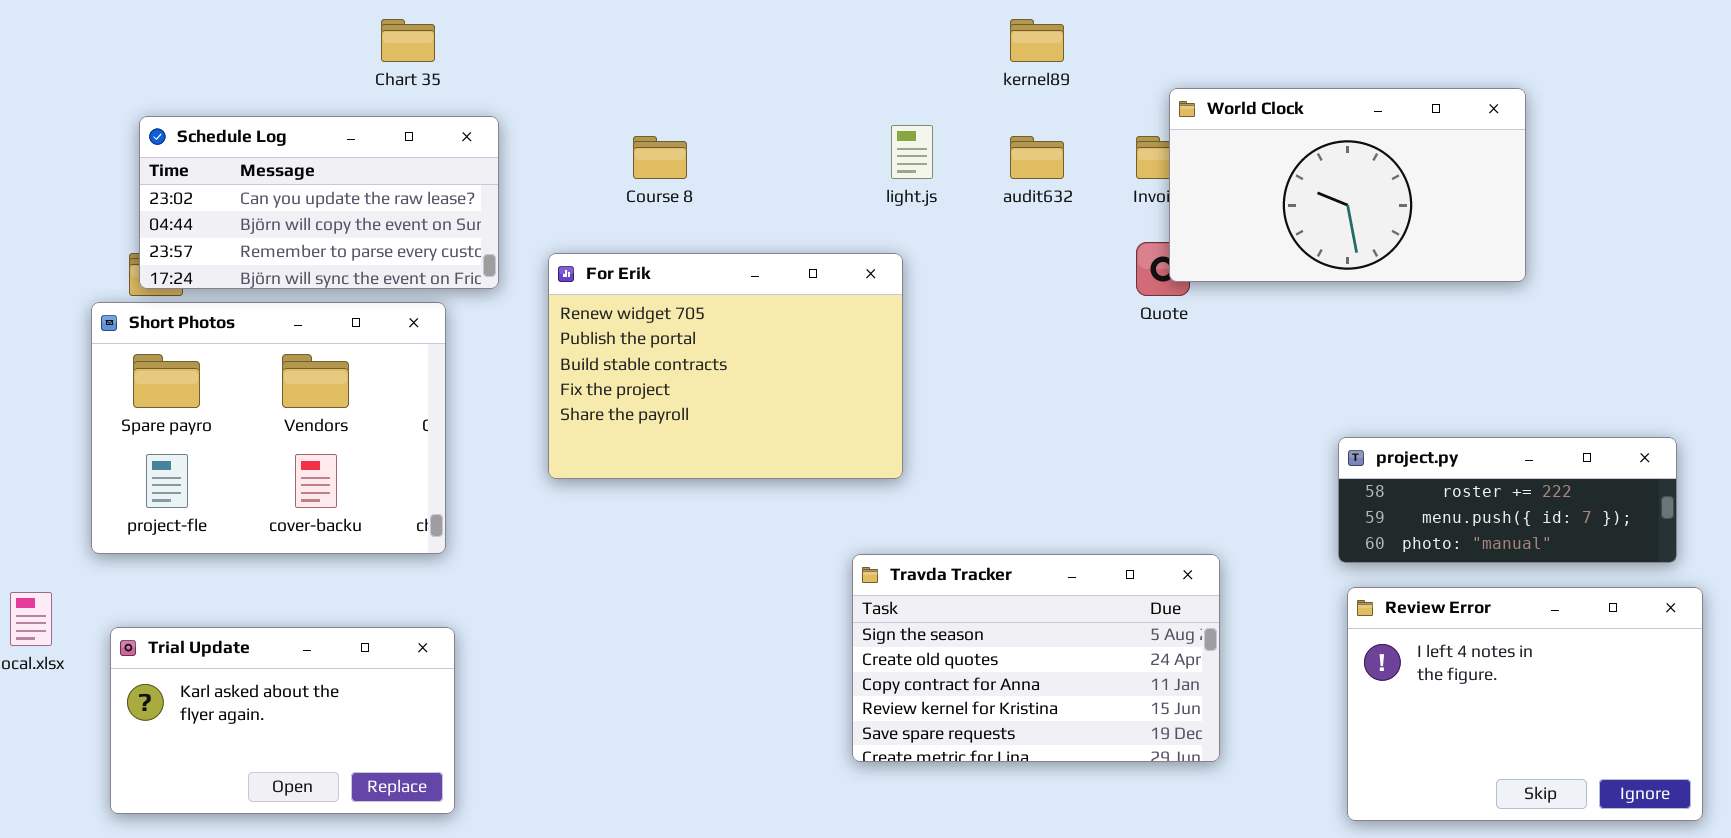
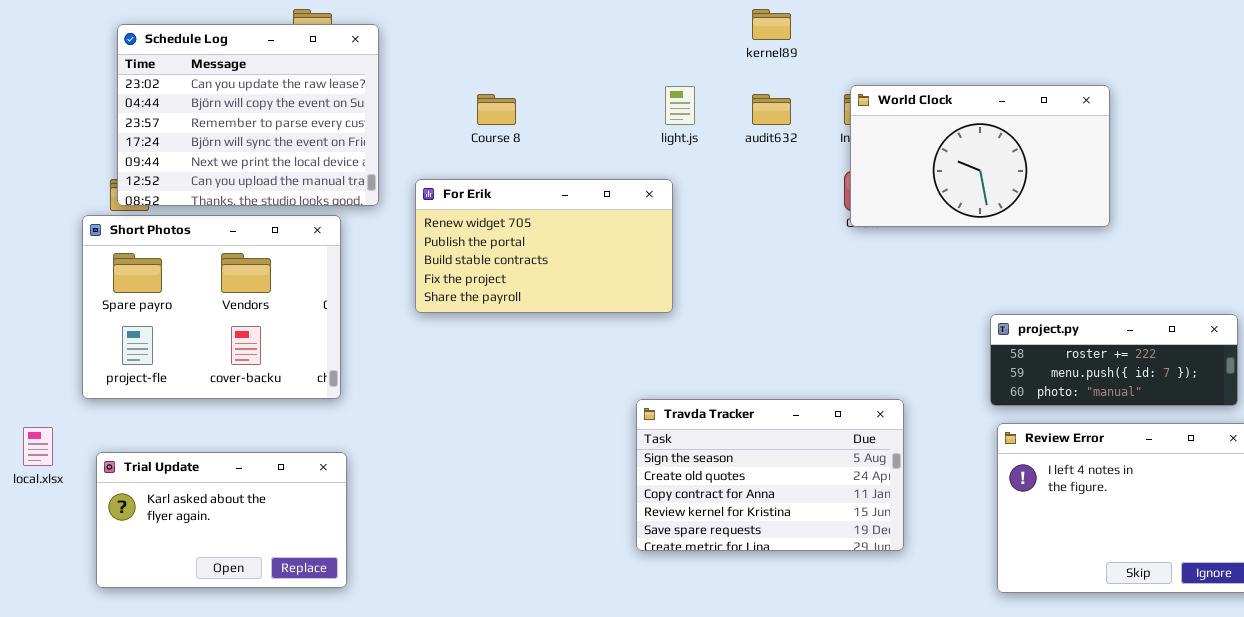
World Clock: [1169,88,1526,282] -> [850,85,1110,227], moved
Schedule Log: [139,116,499,289] -> [117,24,379,206], resized
For Erik: [548,253,903,479] -> [415,179,673,313], resized

